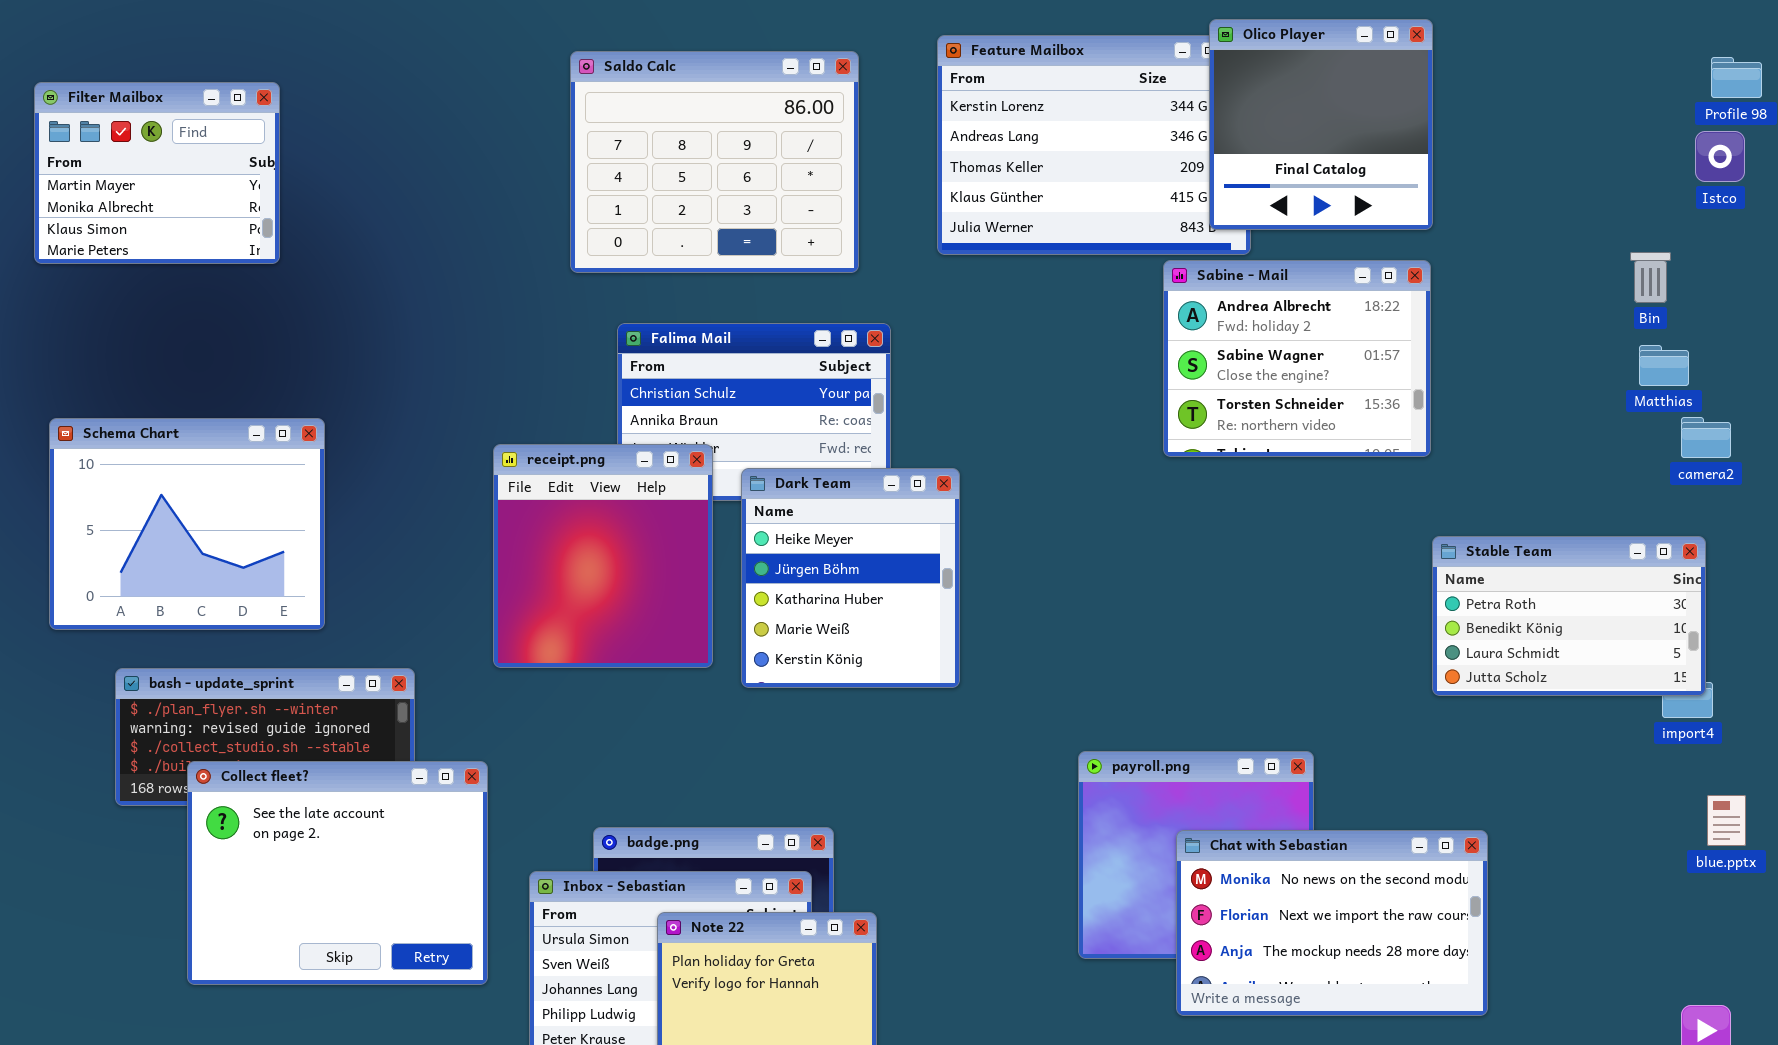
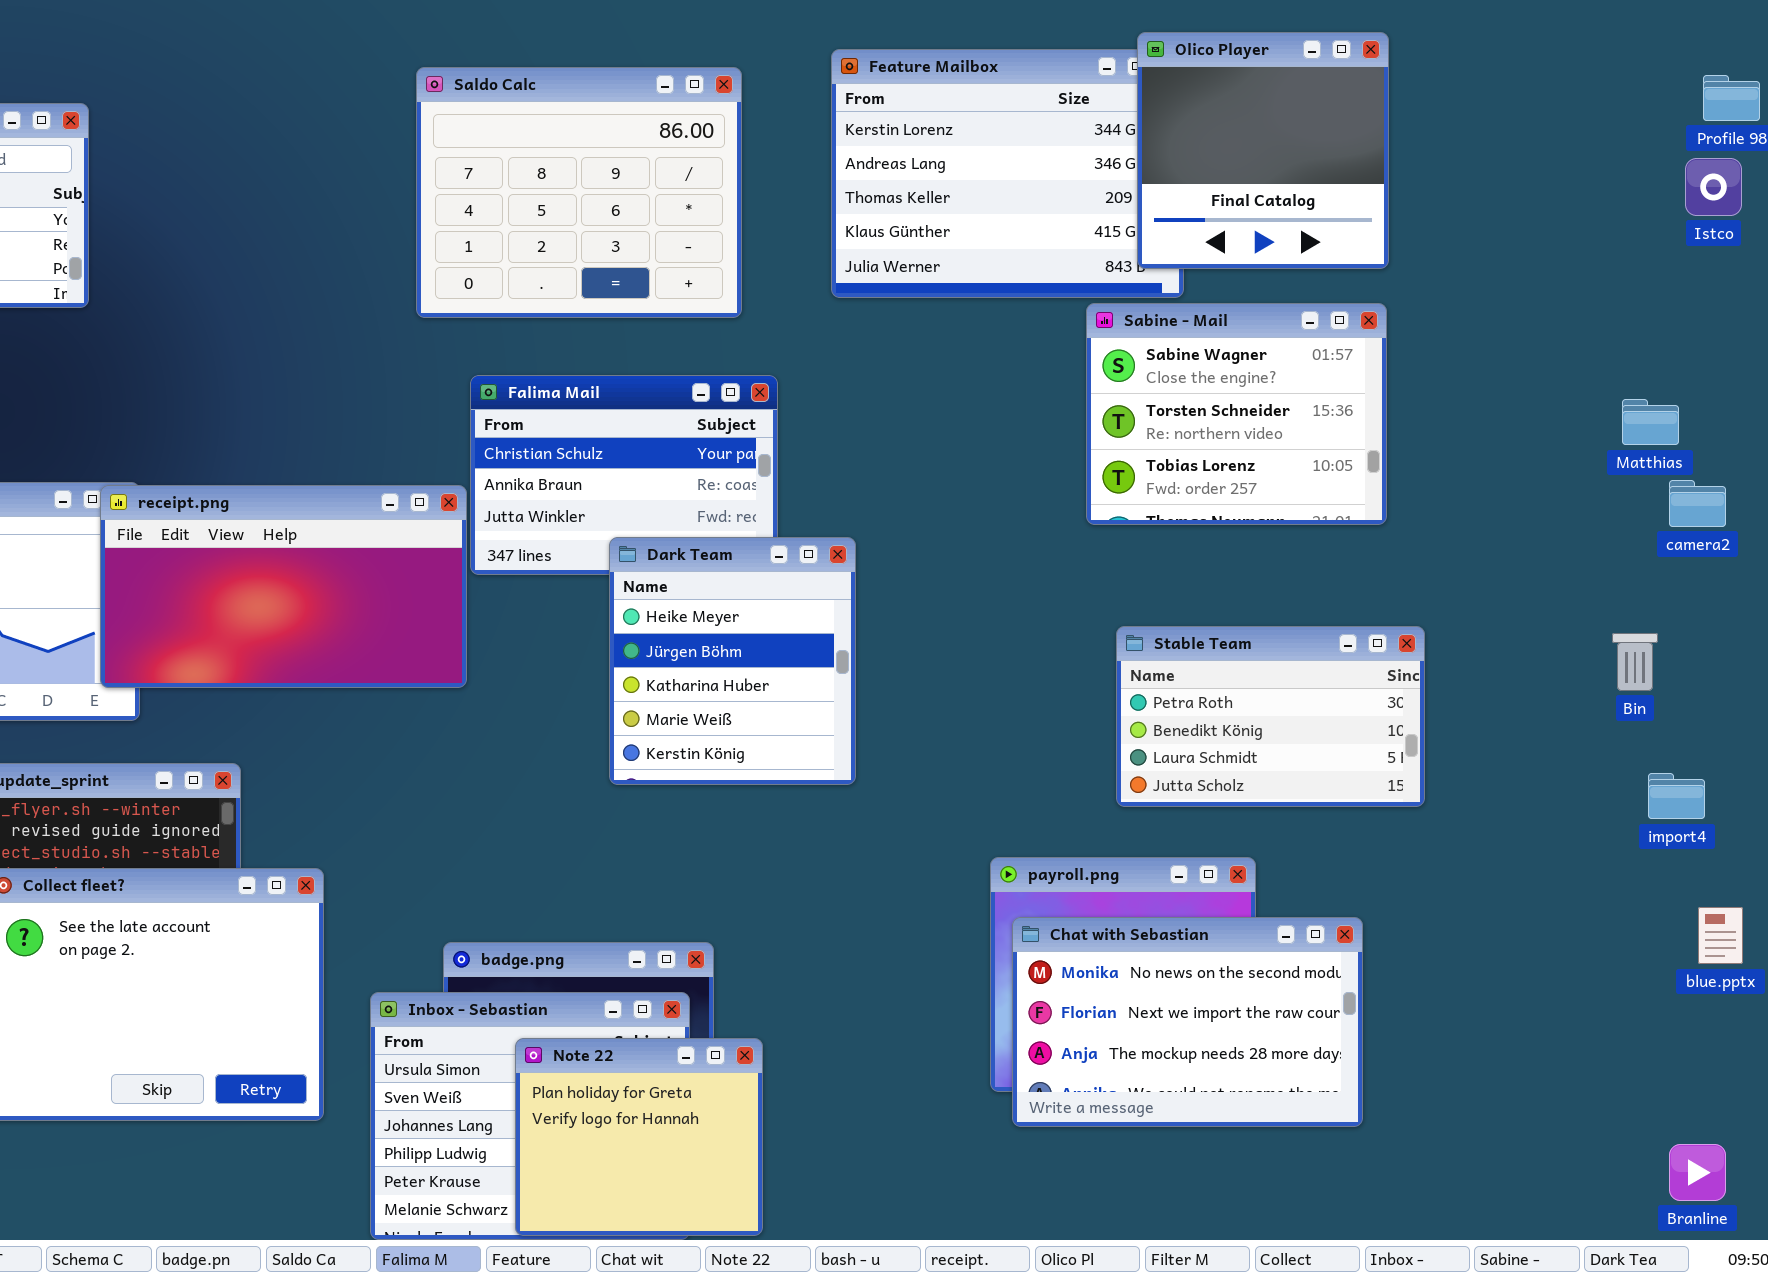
Bin: [1630,252,1671,303] -> [1612,633,1658,691], moved
Sabine - Mail: [1163,260,1431,457] -> [1086,303,1387,525], scrolled down 1 row
receipt.png: [493,444,713,668] -> [100,485,467,688], moved, resized
Stable Team: [1432,536,1706,696] -> [1116,626,1425,807], moved
Chat with Sebastian: [1176,830,1488,1016] -> [1012,917,1363,1127], moved

